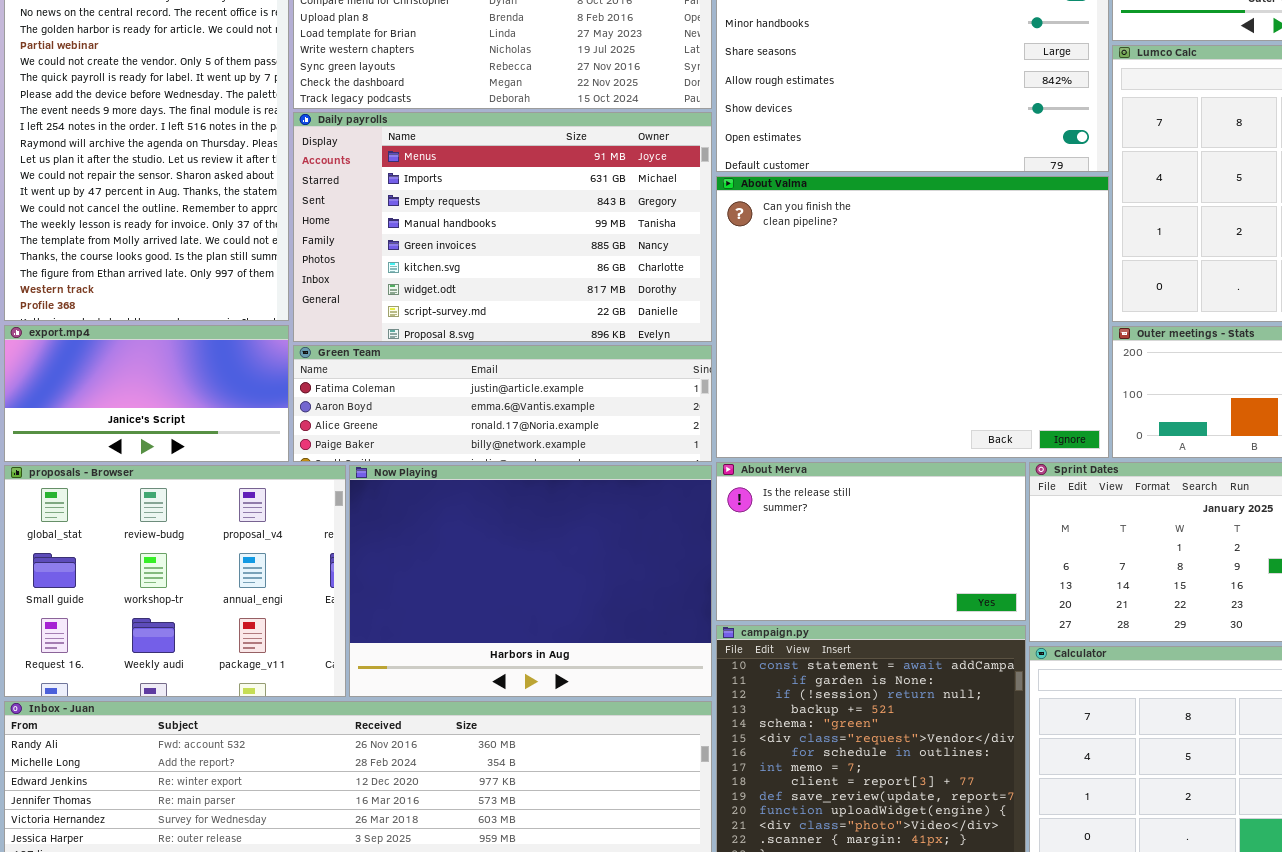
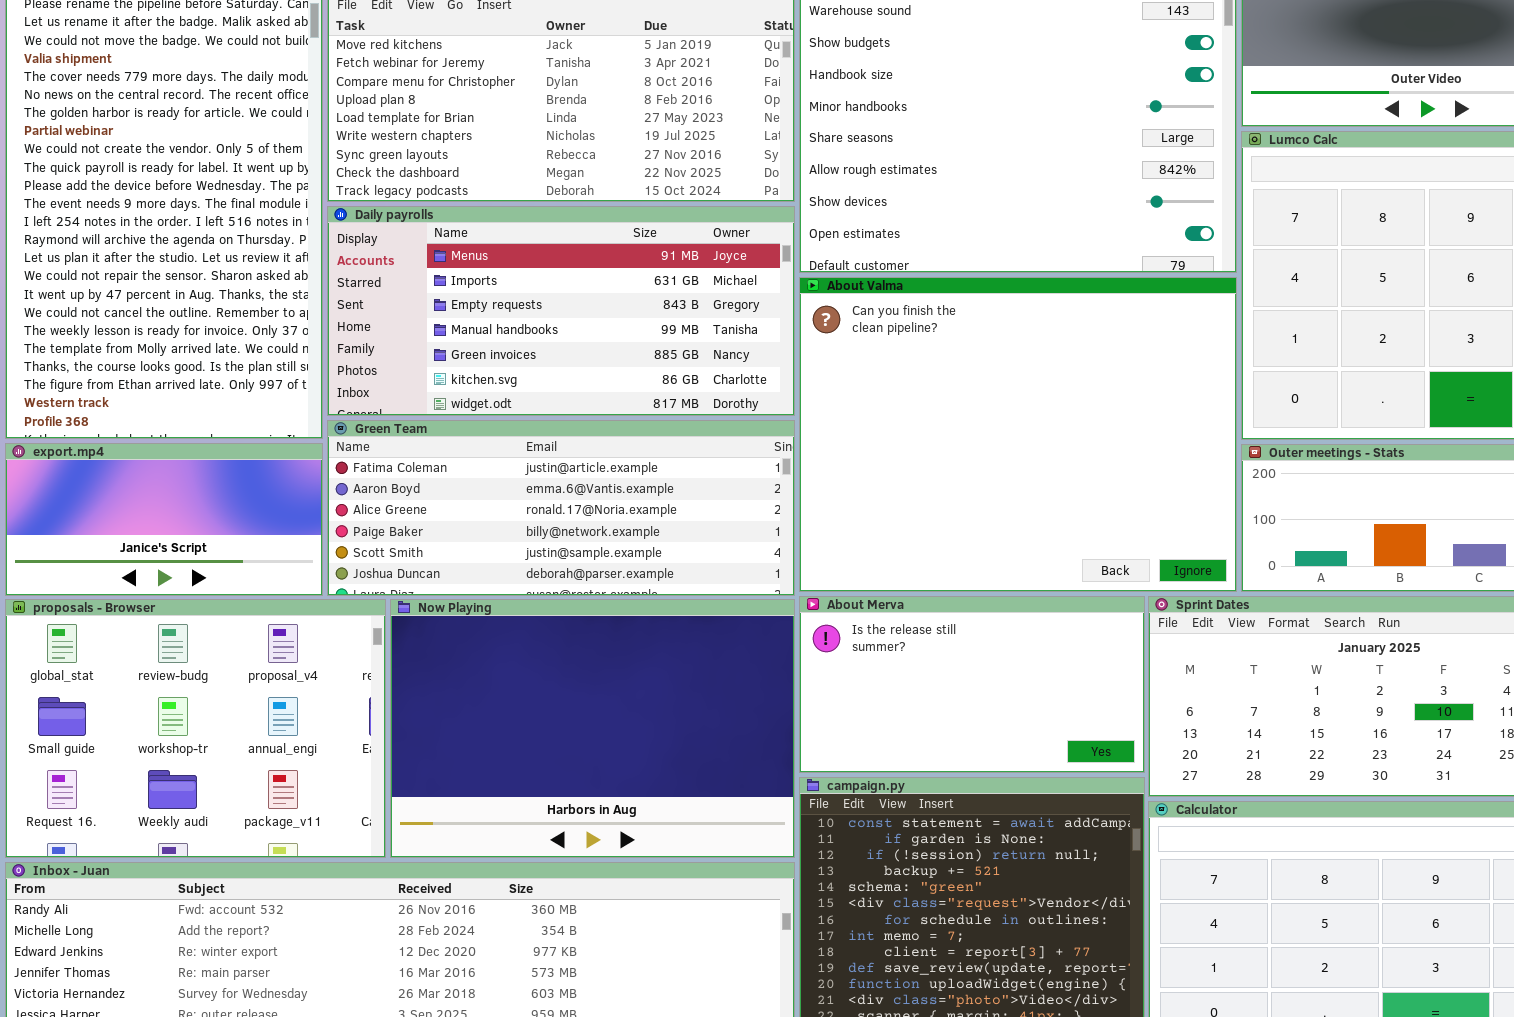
Daily payrolls: [293,112,712,342] -> [327,206,795,416], resized
Green Team: [293,345,712,462] -> [327,420,795,596], resized

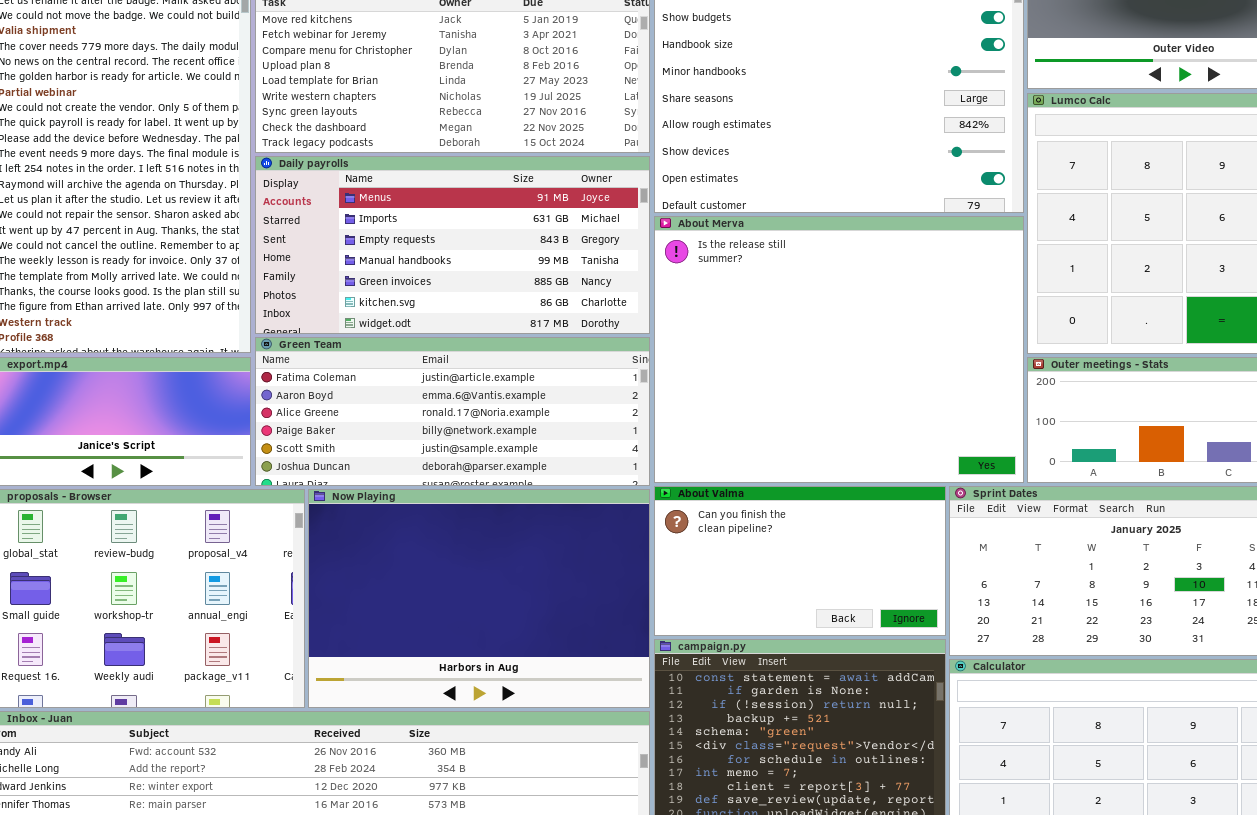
About Valma: [799,277,1237,592] -> [654,486,946,636], moved, resized
About Merva: [799,596,1145,773] -> [654,216,1024,483], moved, resized

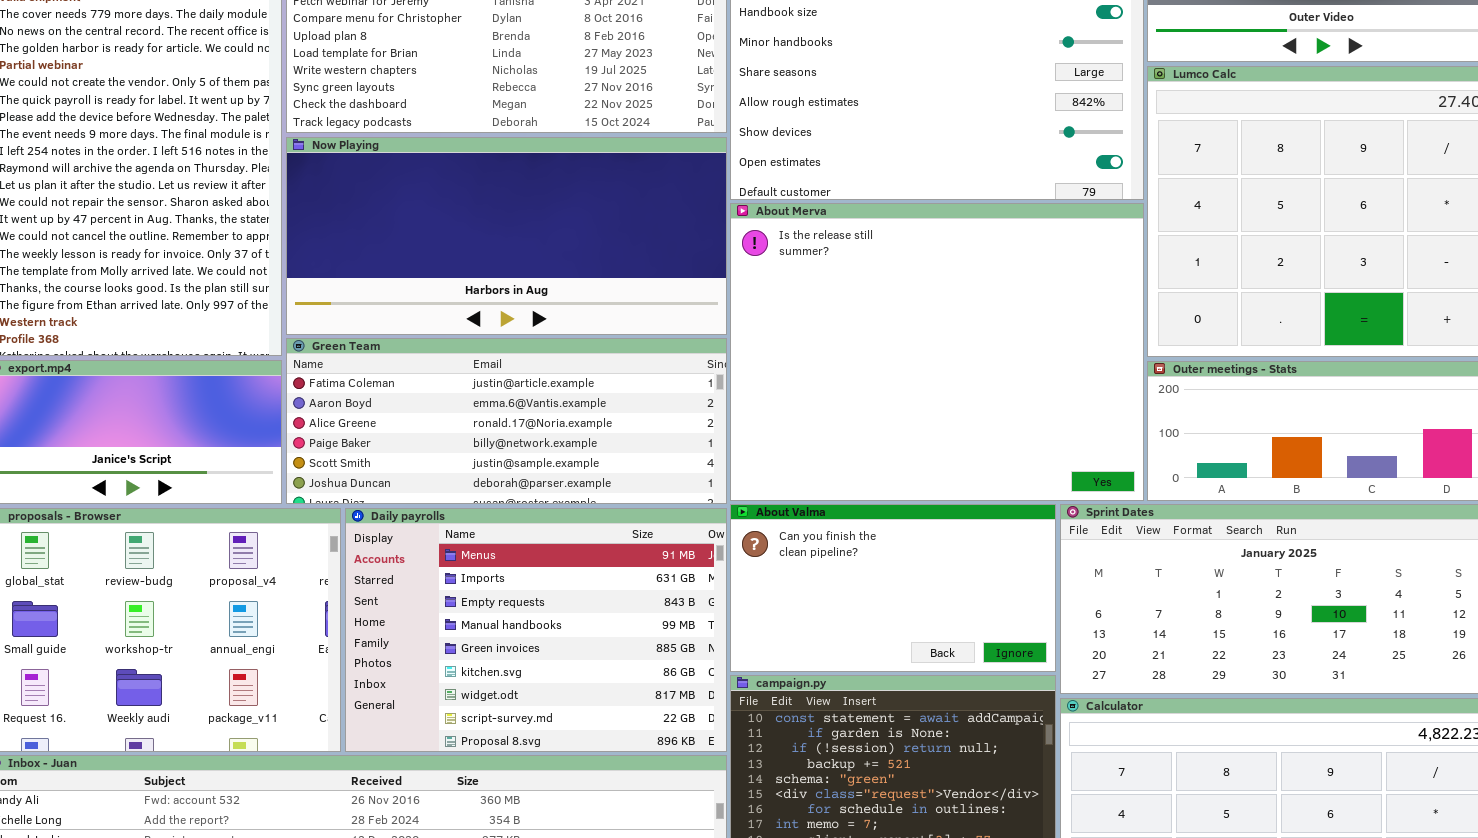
Daily payrolls: [255,156,650,334] -> [345,508,727,752], moved, resized
Now Playing: [308,489,650,708] -> [286,137,727,335], moved, resized

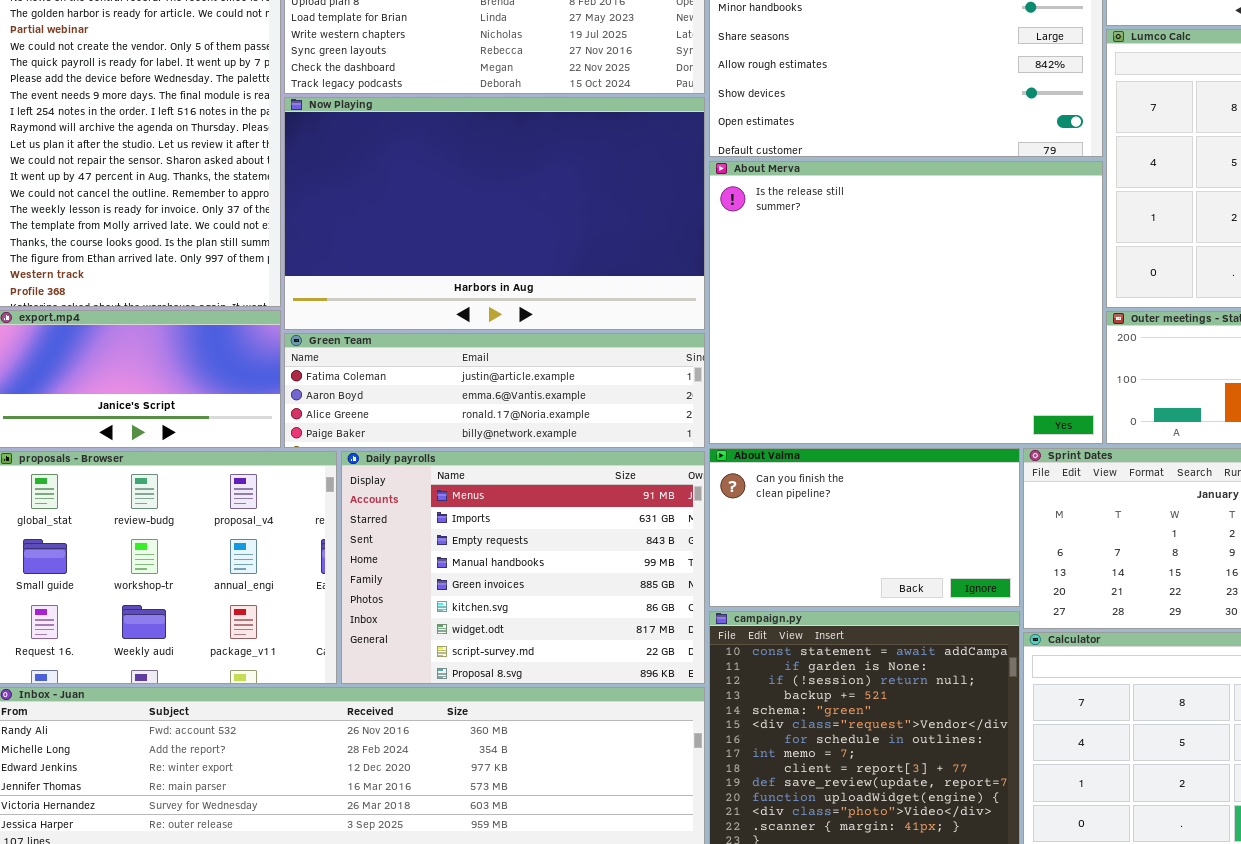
Now Playing: [286,137,727,335] -> [284,97,705,330], resized
Green Team: [286,338,727,504] -> [284,333,705,448], resized

